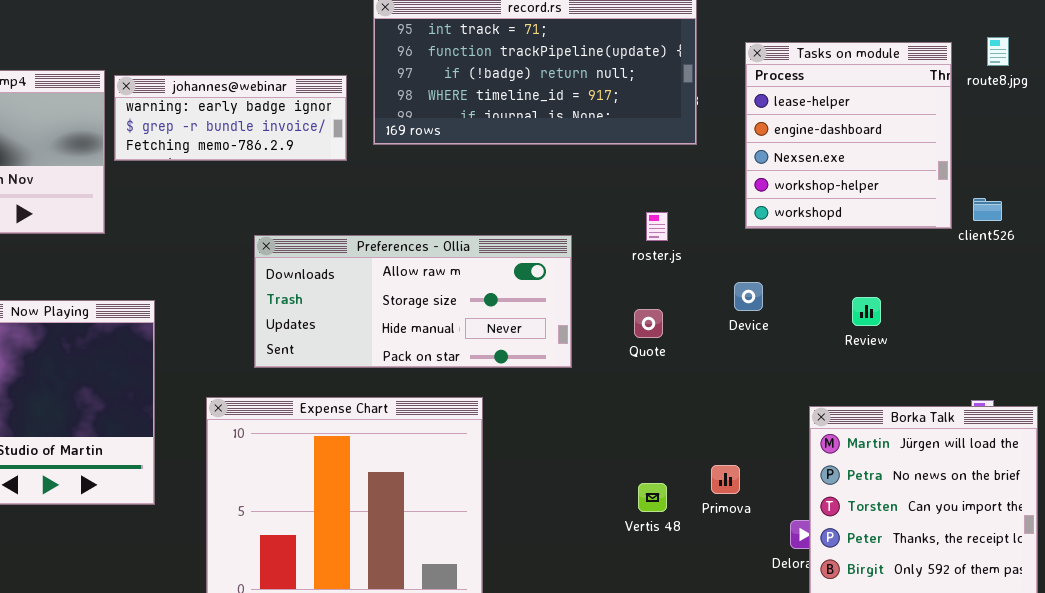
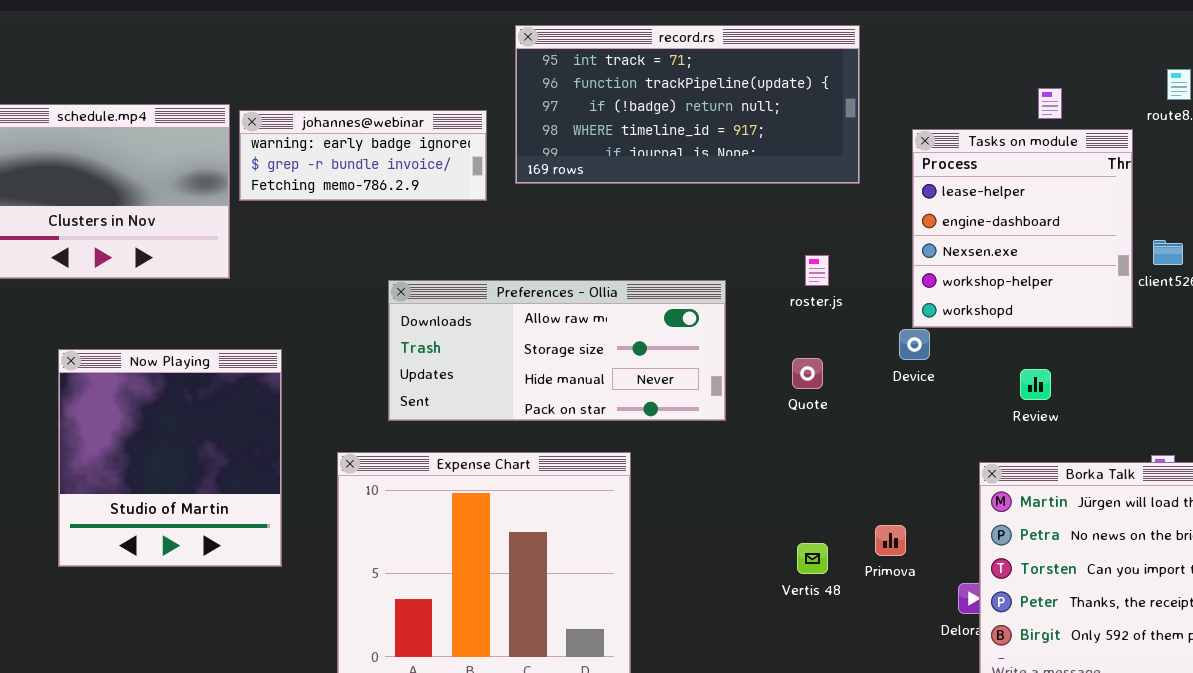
Tasks on module: [745,42,952,229] -> [912,129,1133,328], moved
Review: [852,297,881,326] -> [1020,369,1051,400], moved

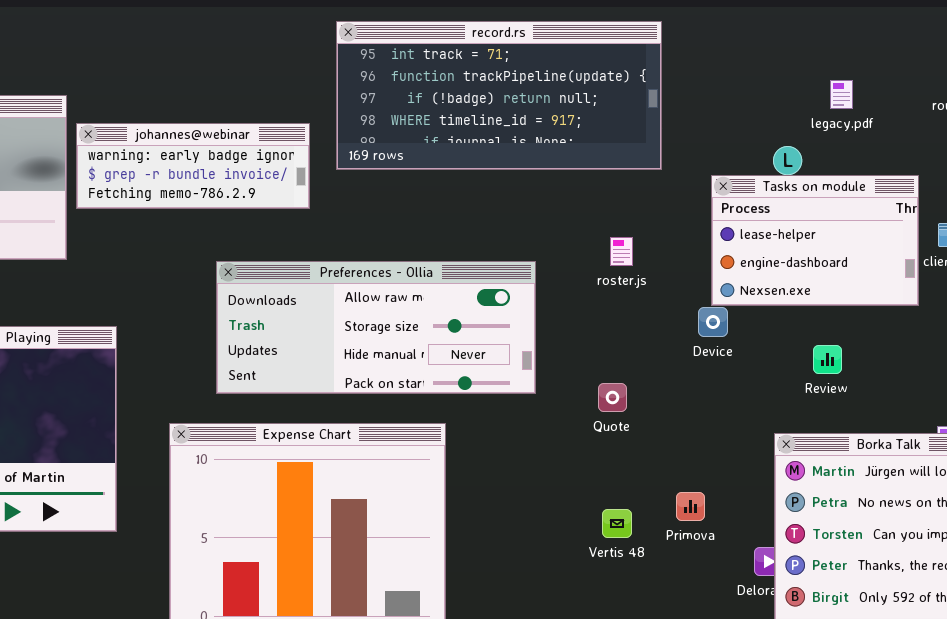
johannes@webinar: [239,110,487,201] -> [76,123,310,209], moved
Tasks on module: [912,129,1133,328] -> [711,175,919,306], resized
Quote: [792,358,823,389] -> [598,383,627,412], moved

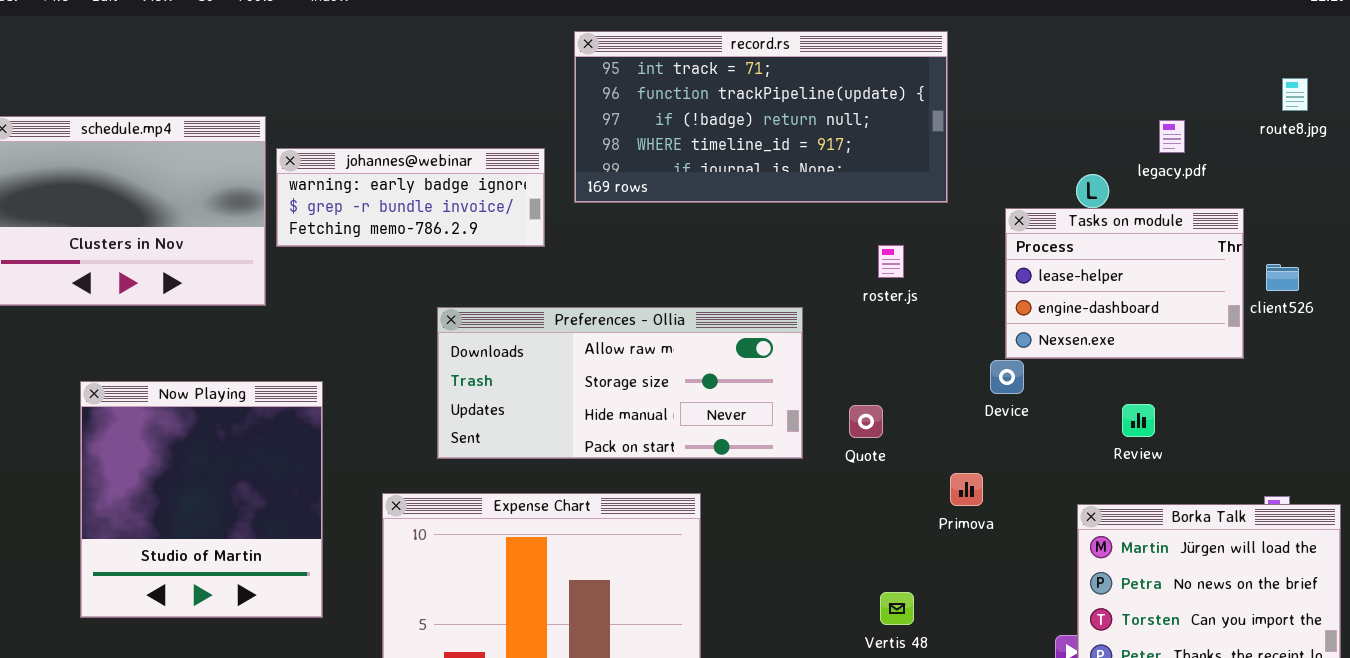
legacy.pdf: [830,80,853,109] -> [1159,120,1185,153], moved
roster.js: [610,237,633,266] -> [878,245,904,278], moved
Quote: [598,383,627,412] -> [849,405,883,438], moved
Primova: [676,492,705,521] -> [950,473,983,506], moved

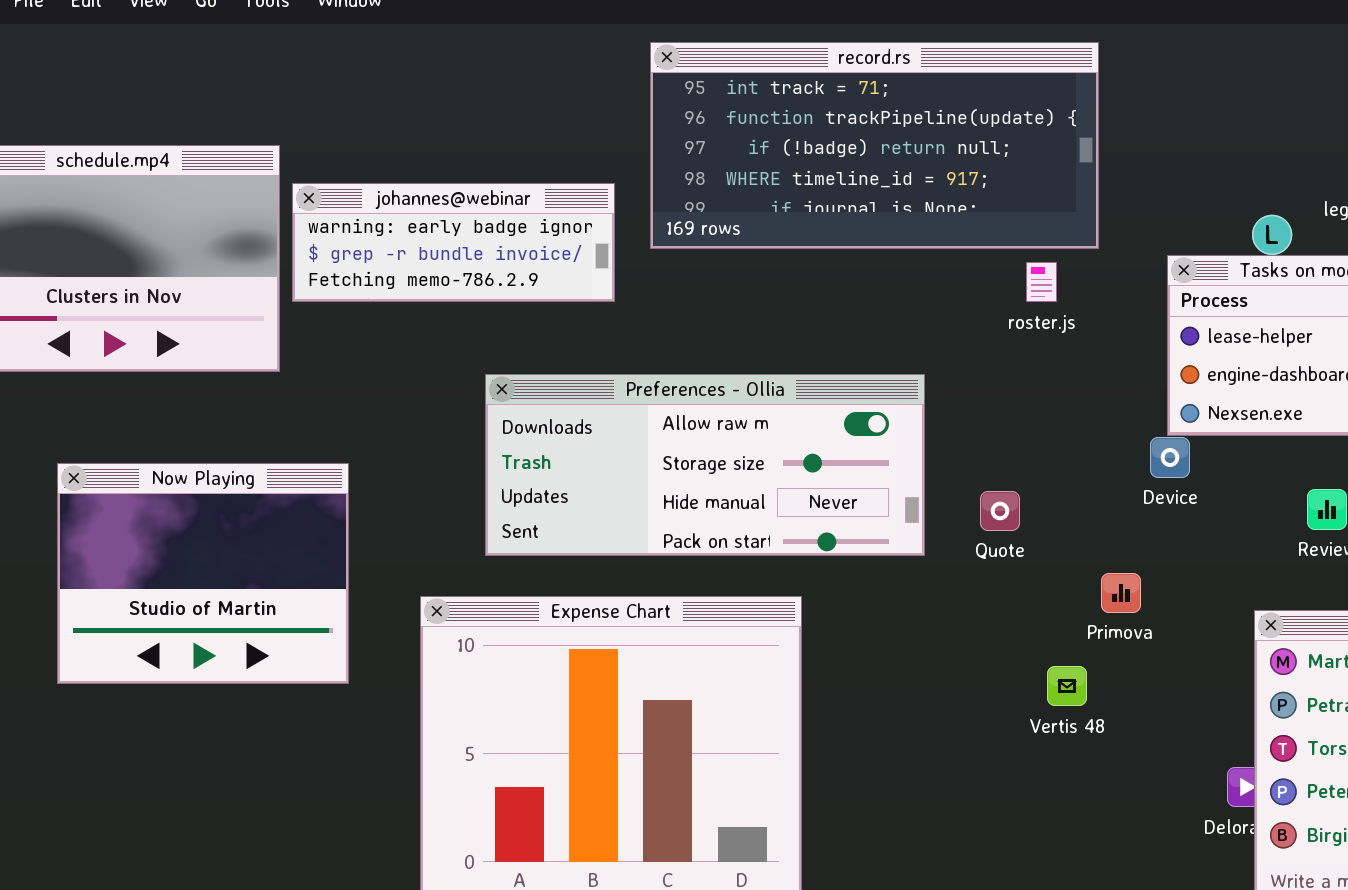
roster.js: [878,245,904,278] -> [1026,262,1057,302], moved
Now Playing: [80,381,323,618] -> [57,463,349,684], resized
Vertis 48: [880,592,914,625] -> [1047,666,1087,706], moved

